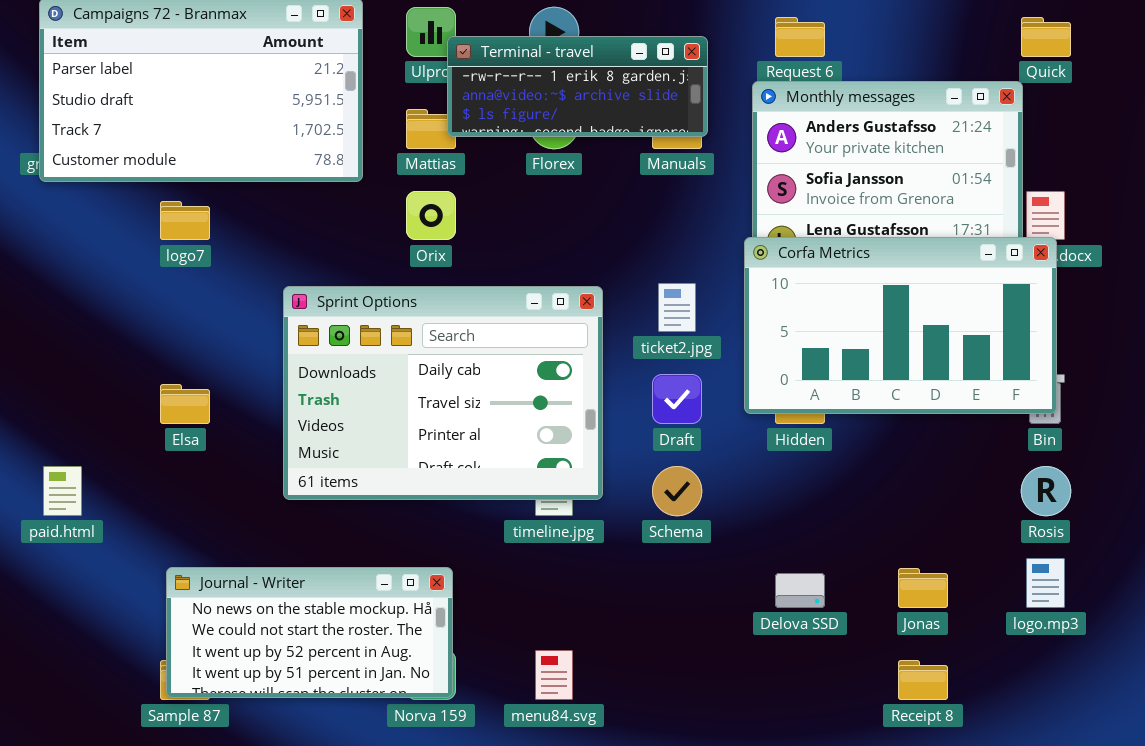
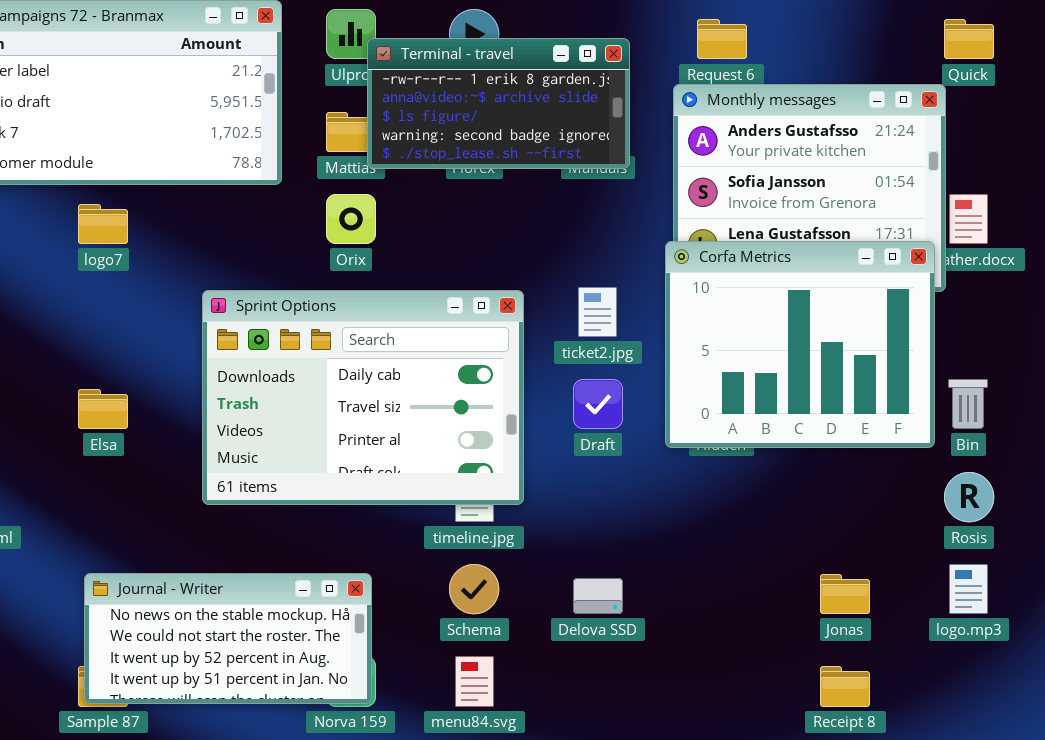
Terminal - travel: [447,36,708,137] -> [367,38,630,169], resized
Corfa Metrics: [744,237,1057,414] -> [665,241,935,448], resized
Schema: [652,466,702,516] -> [449,564,499,614], moved
Delova SSD: [775,573,825,608] -> [573,578,623,614], moved

